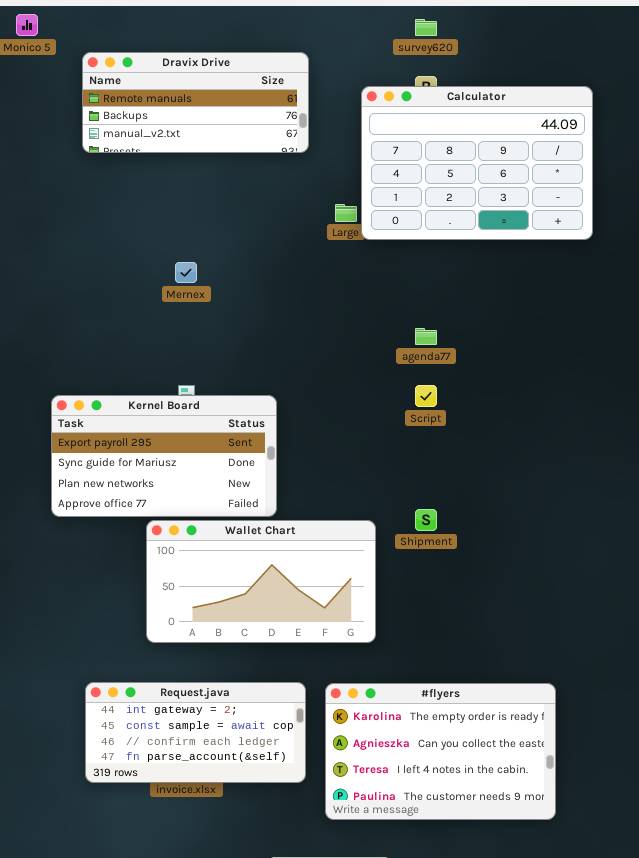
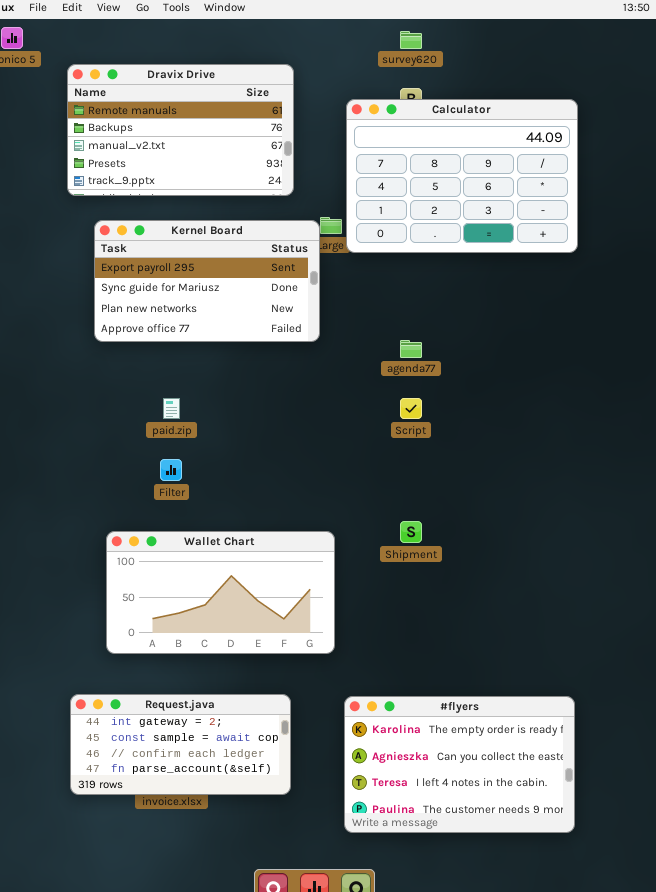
Dravix Drive: [82,52,309,153] -> [67,64,294,196], resized
Kernel Board: [51,395,277,517] -> [94,220,320,342], moved
Wallet Chart: [146,520,376,643] -> [106,531,335,654], moved
#flyers: [325,683,556,820] -> [344,696,575,833], moved

